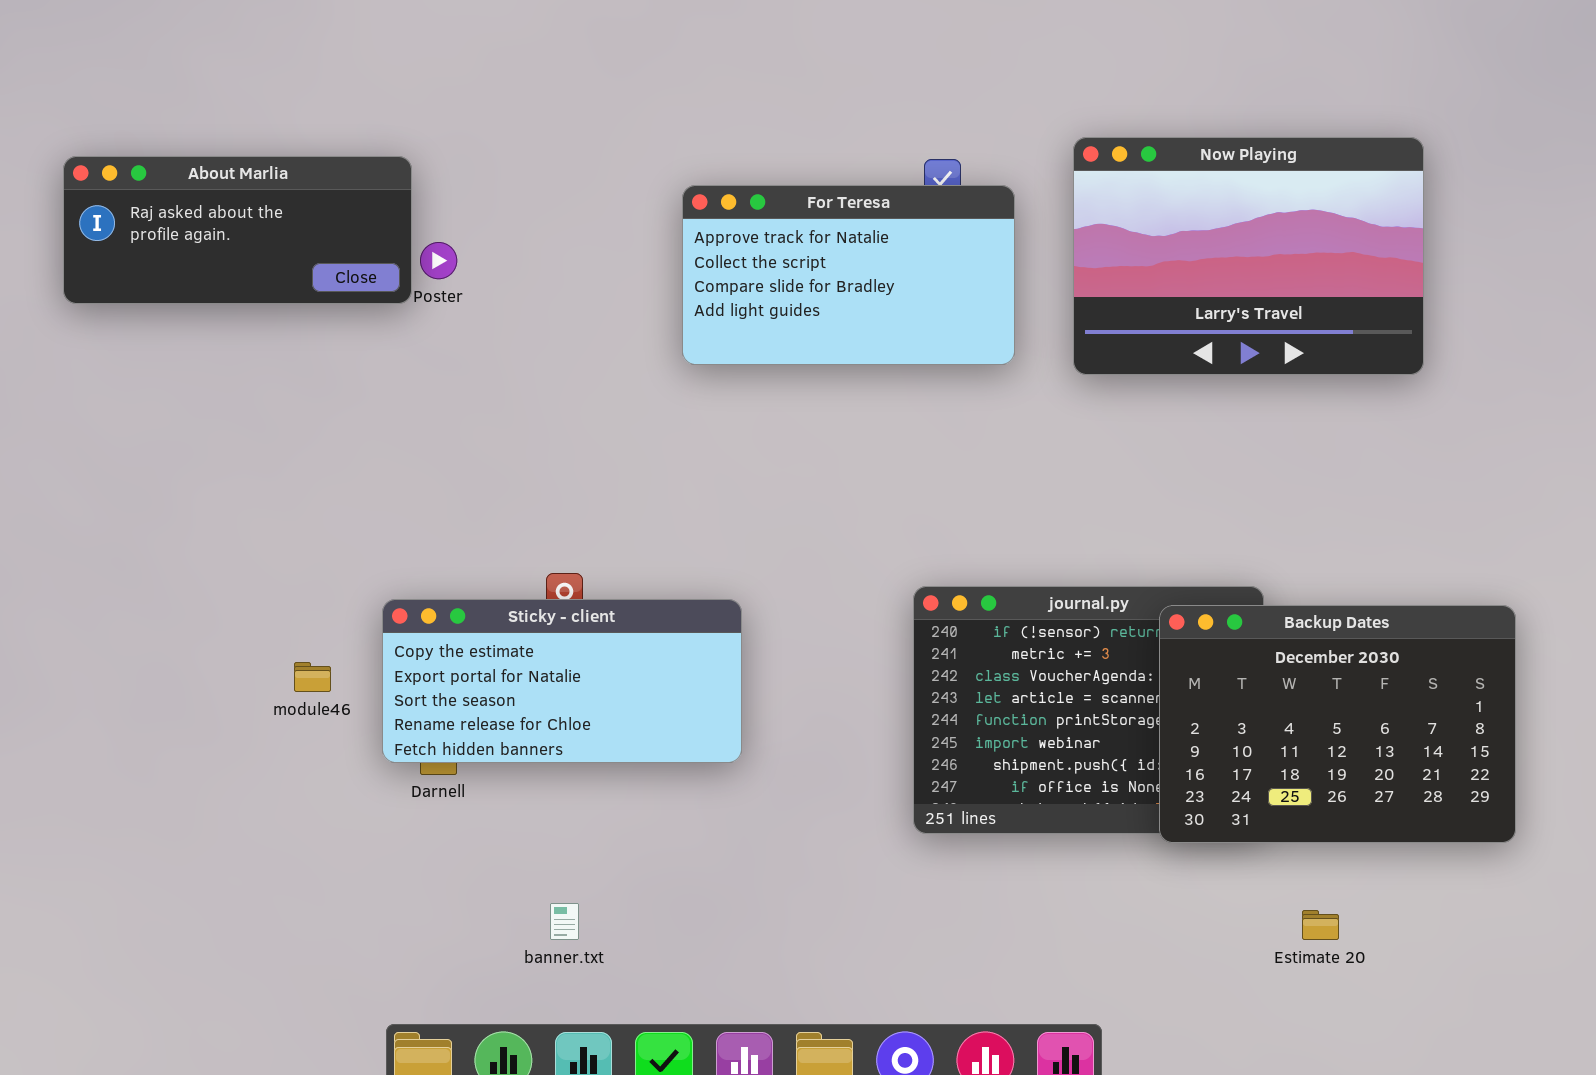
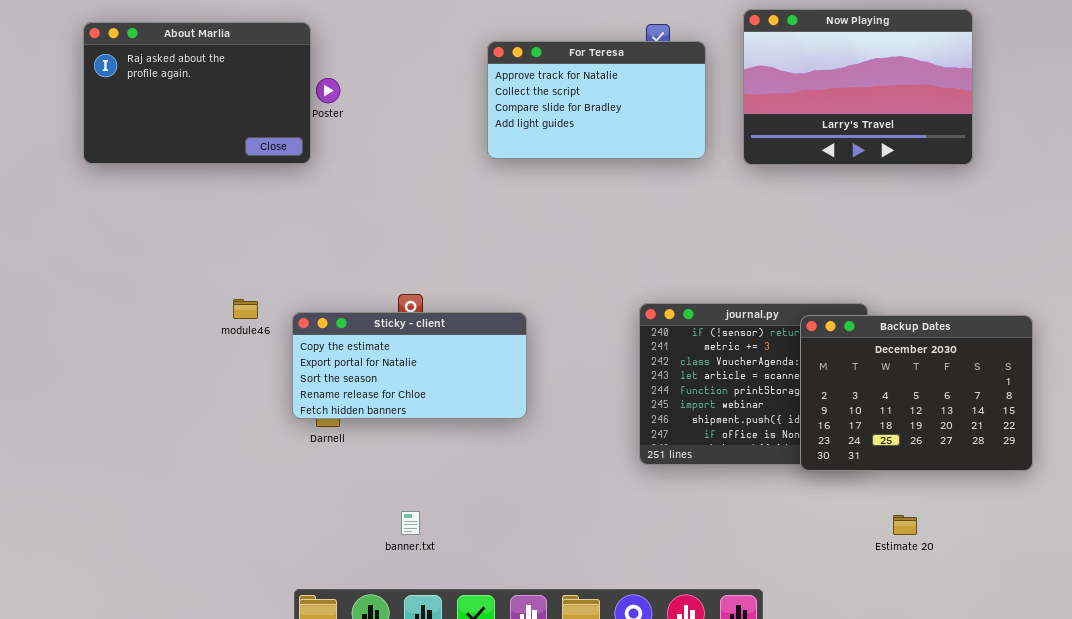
About Marlia: [63,156,412,304] -> [83,22,311,164], resized
module46: [294,662,331,692] -> [233,299,258,319], moved

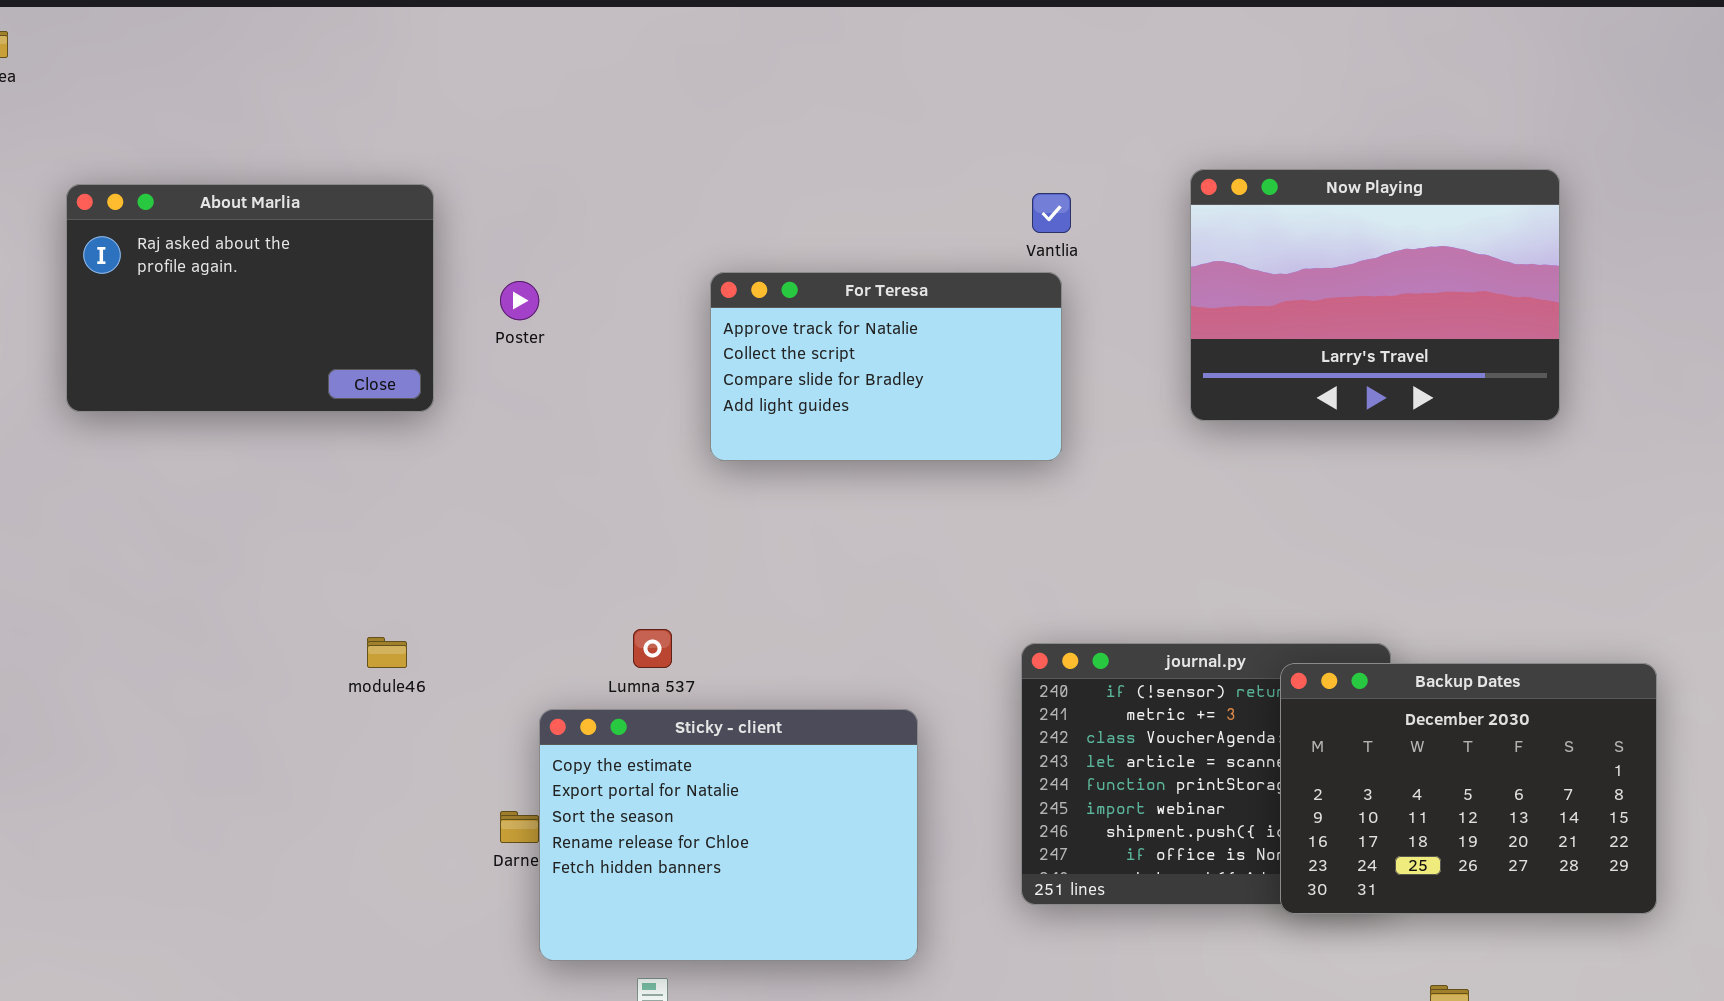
About Marlia: [83,22,311,164] -> [66,184,434,412], moved
For Teresa: [487,41,706,159] -> [710,272,1062,461], moved
Sticky - client: [292,312,527,419] -> [539,709,918,961], moved, resized

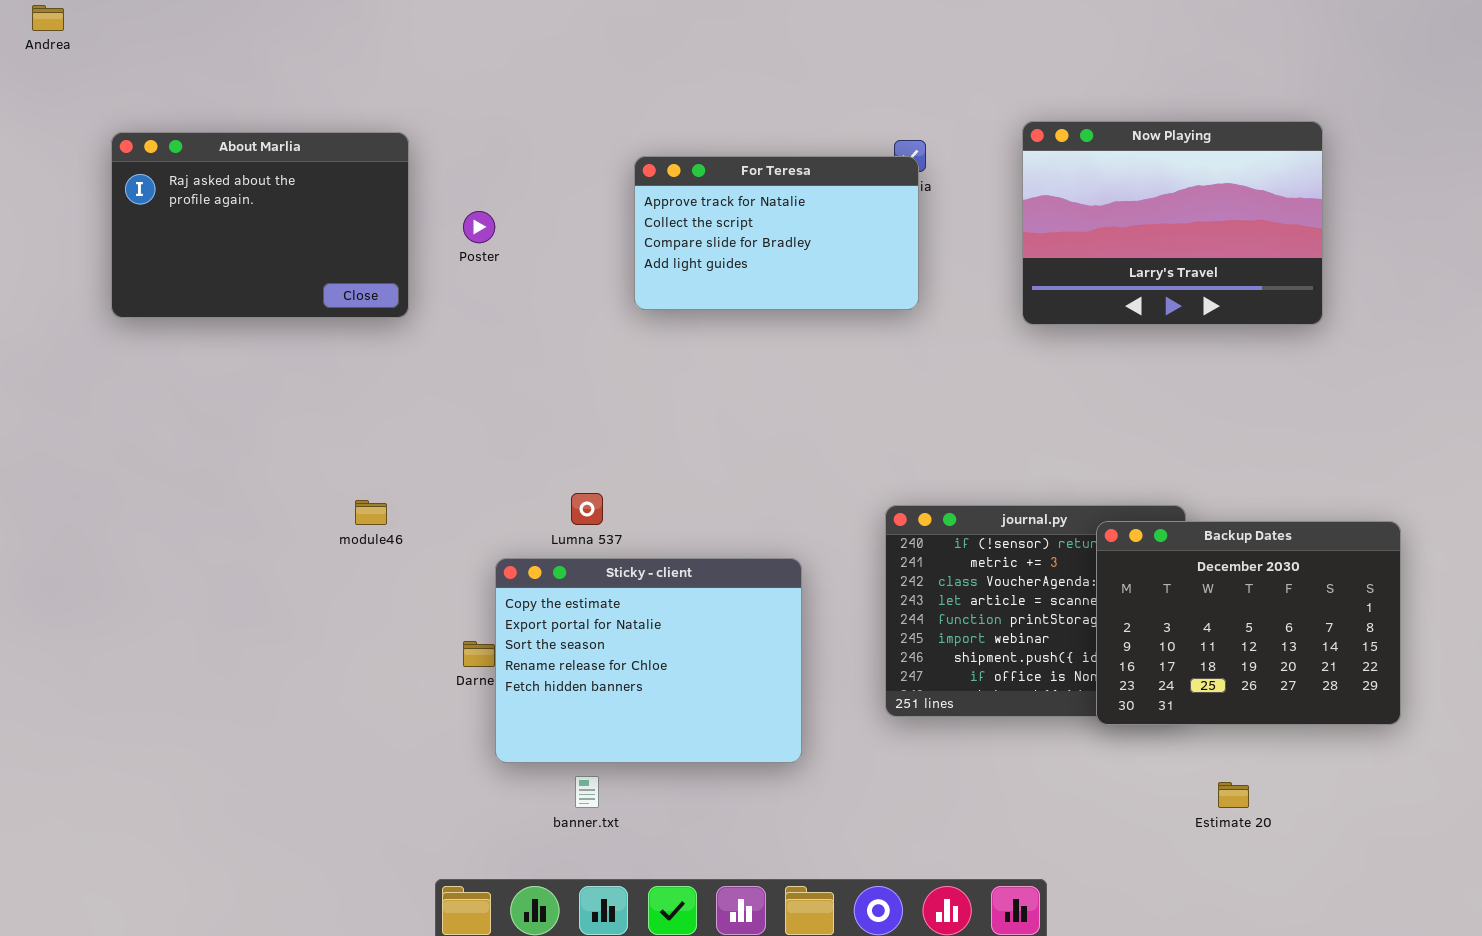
For Teresa: [710,272,1062,461] -> [634,156,919,310], moved

